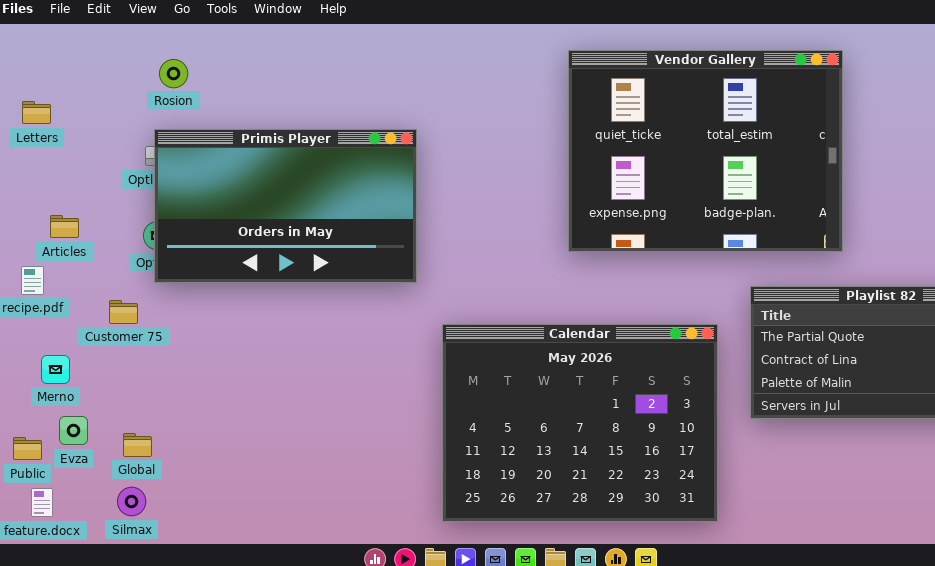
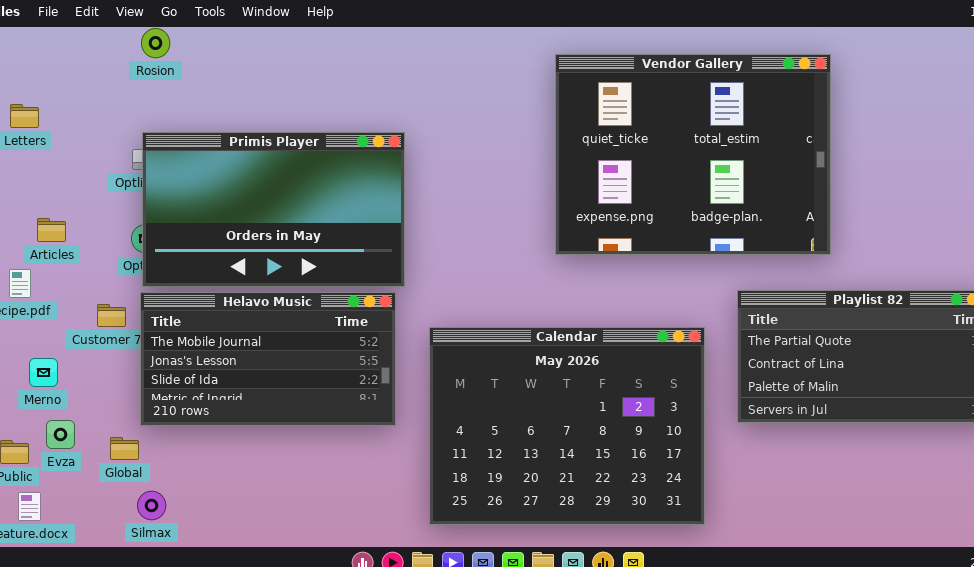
Rosion: [159,59,188,88] -> [141,28,170,58], moved
Helavo Music: none -> [140,292,396,426], opened
Silmax: [117,487,146,516] -> [137,491,166,520], moved

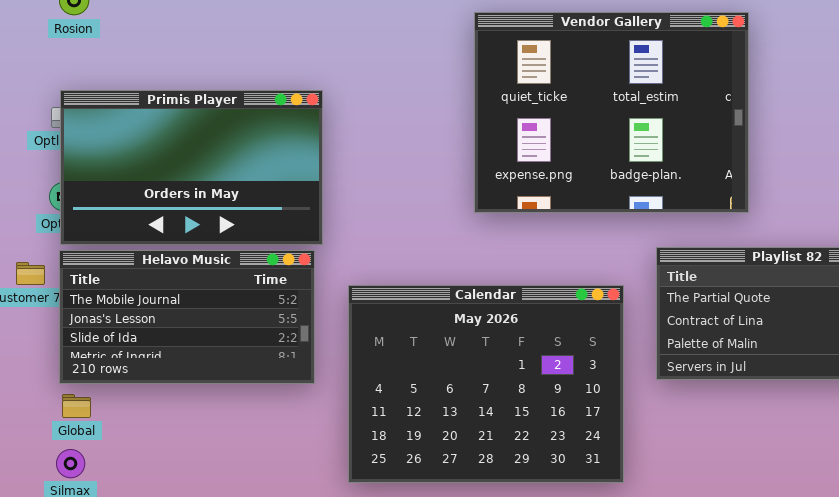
Global: [110,437,139,460] -> [62,394,91,418], moved

